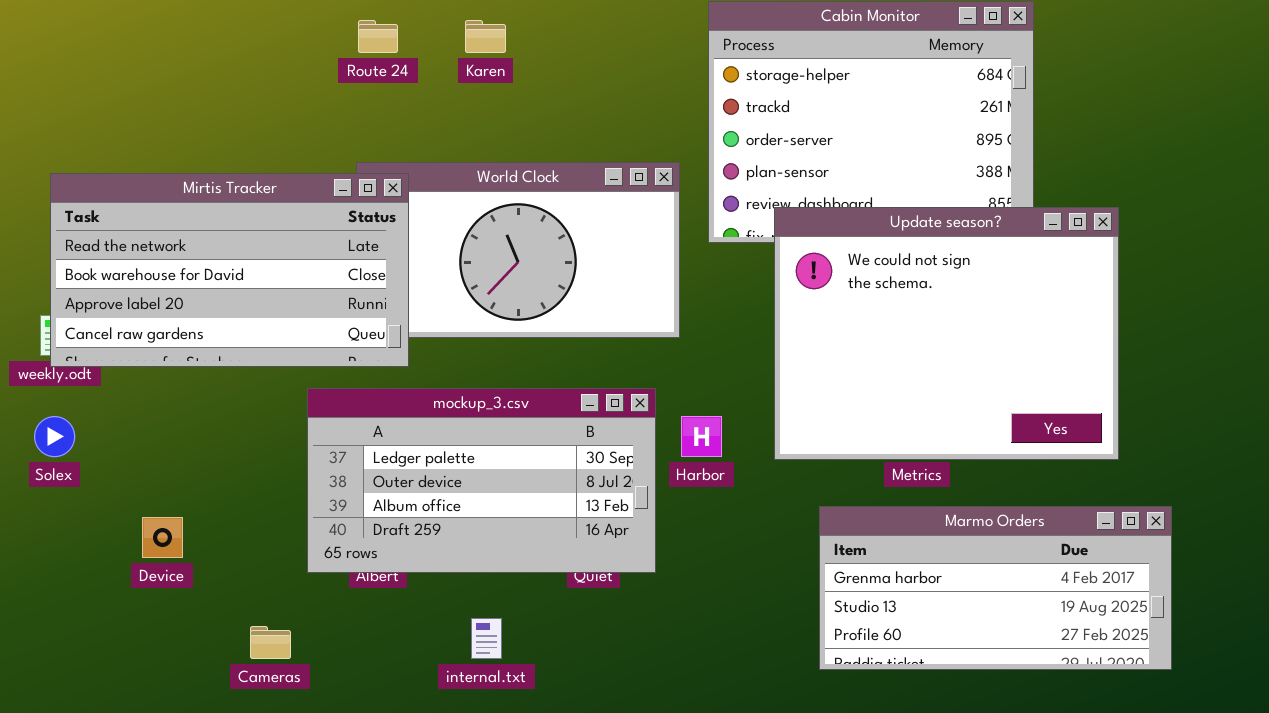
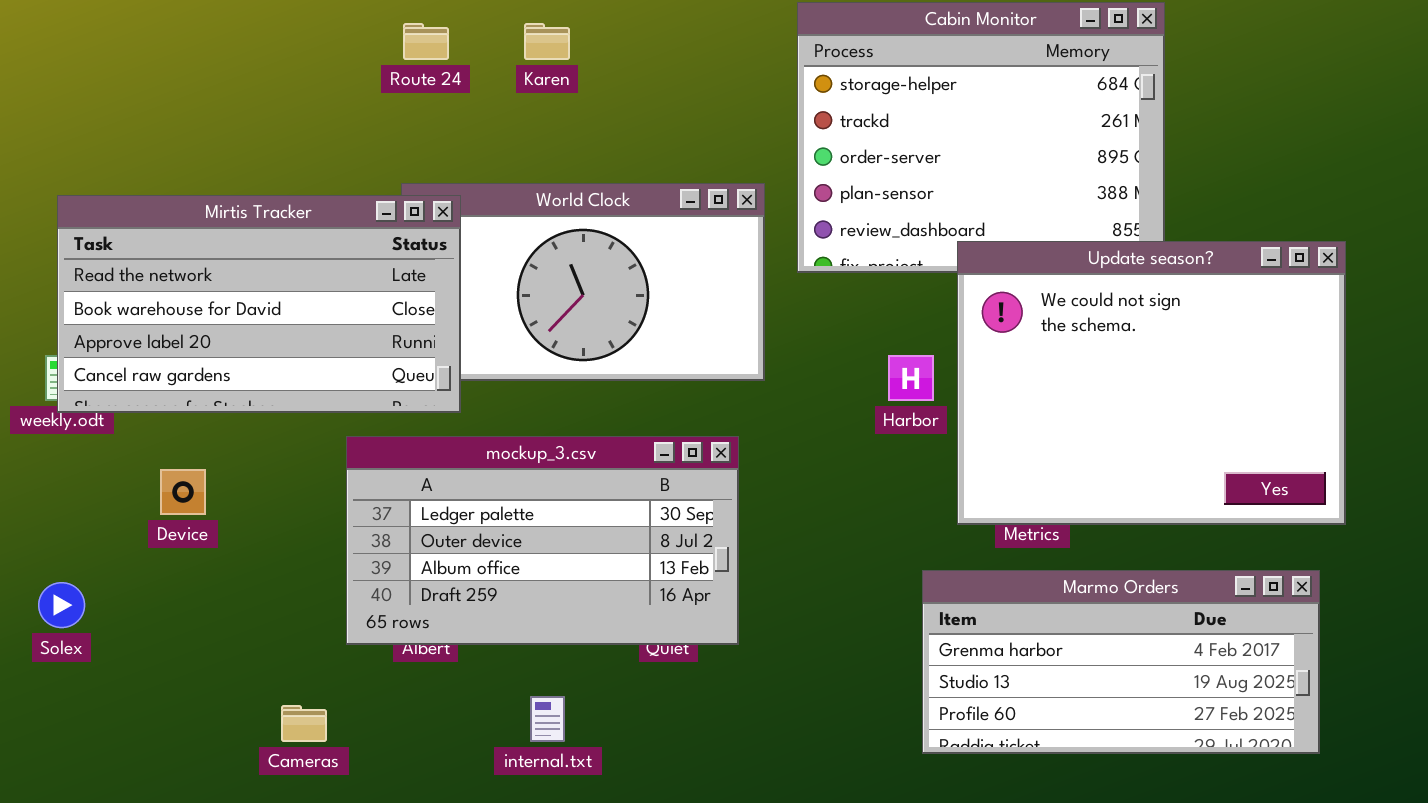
Update season?: [774,207,1119,460] -> [957,241,1346,525], moved
Solex: [34,416,75,457] -> [38,582,85,628], moved
Harbor: [681,416,722,457] -> [888,355,934,401], moved
Device: [142,517,183,558] -> [160,469,206,515], moved

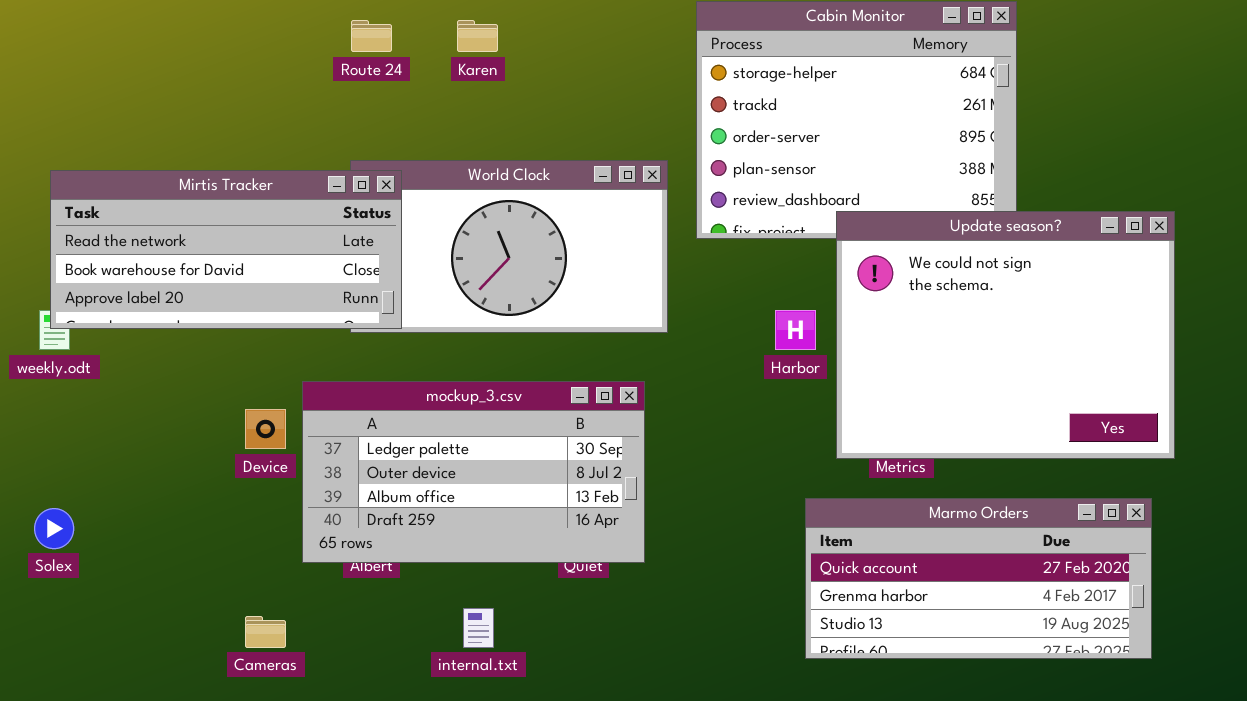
Mirtis Tracker: [57,195,461,413] -> [50,170,402,329], resized
Device: [160,469,206,515] -> [245,409,286,449], moved
Marmo Orders: [922,570,1320,754] -> [805,498,1152,659], scrolled up 1 row

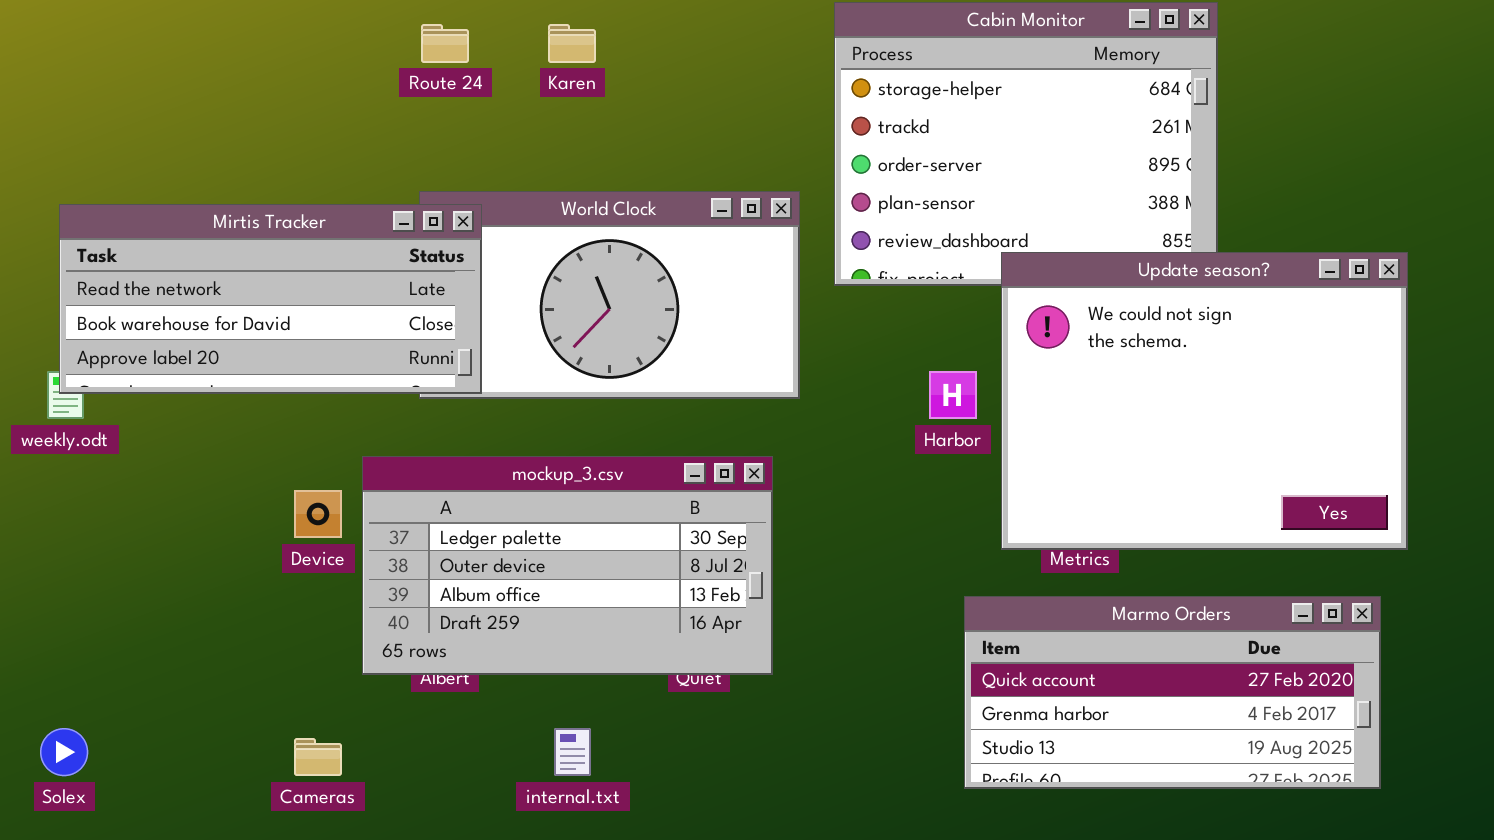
Solex: [34,508,74,549] -> [40,728,88,776], moved

